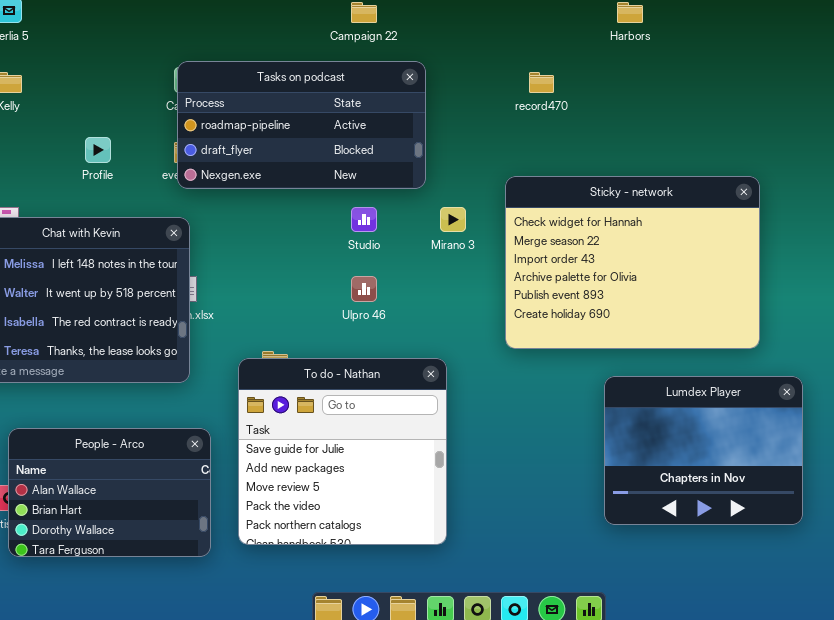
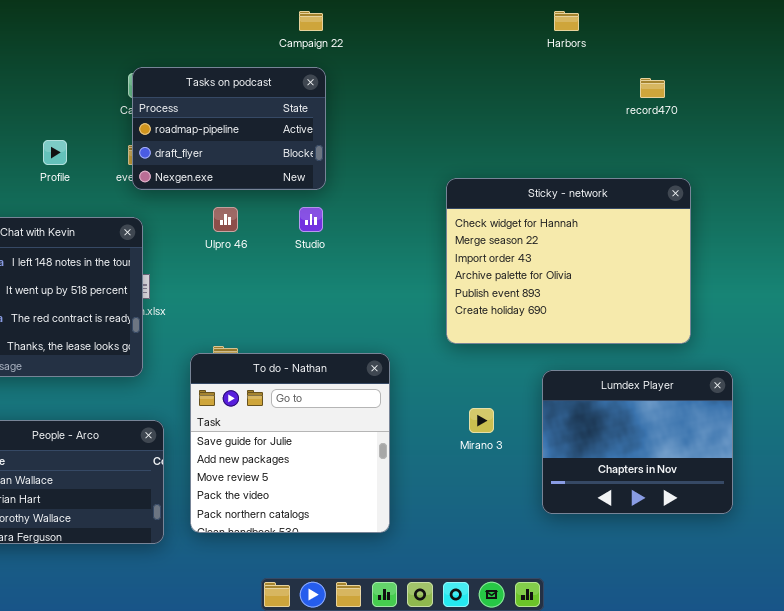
Tasks on podcast: [177,61,426,189] -> [132,67,326,190], resized
record470: [529,72,554,93] -> [640,78,665,98], moved
Mirano 3: [440,207,466,232] -> [469,408,494,433], moved
Ulpro 46: [351,276,377,302] -> [213,207,238,232], moved

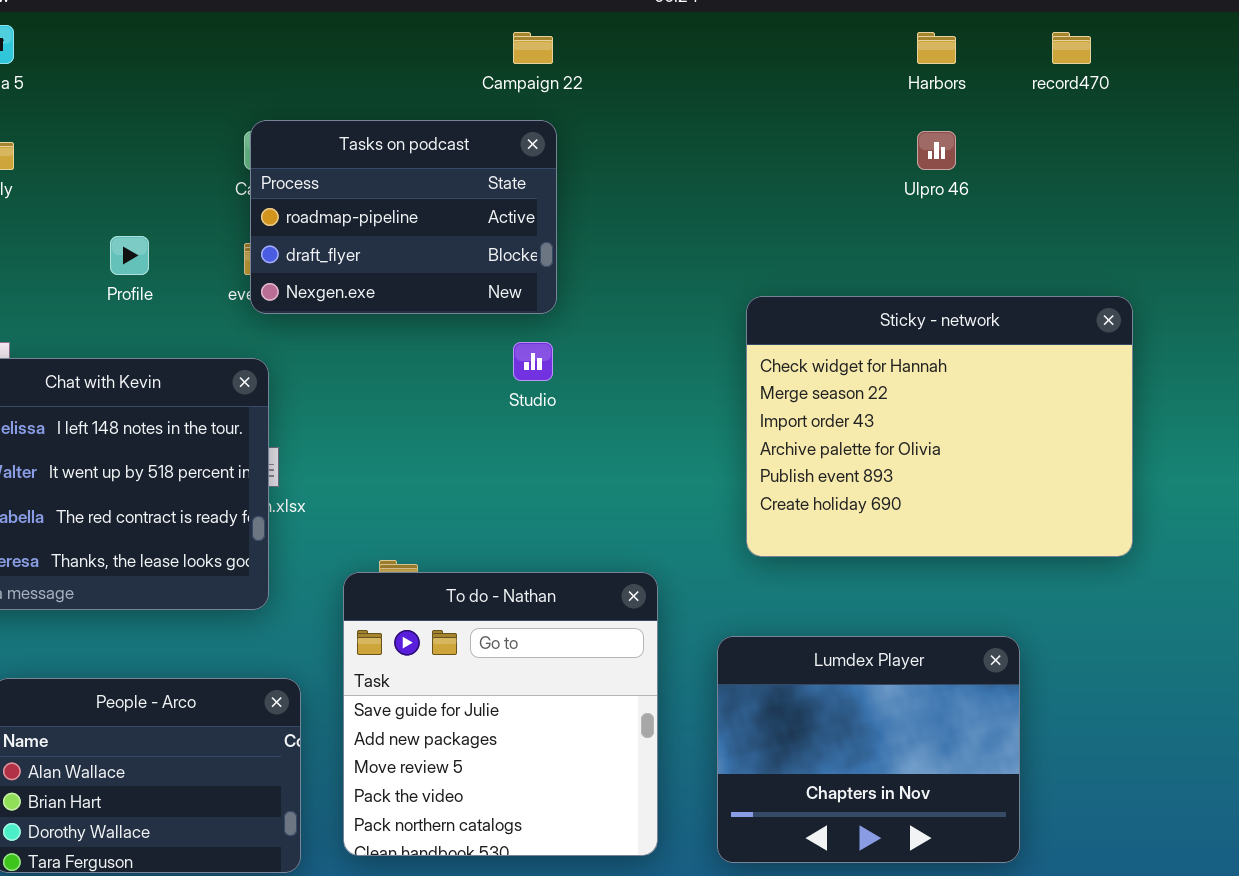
record470: [640,78,665,98] -> [1052,32,1091,64], moved
Ulpro 46: [213,207,238,232] -> [917,131,956,170], moved
Lumdex Player: [542,370,733,514] -> [717,636,1020,863], moved

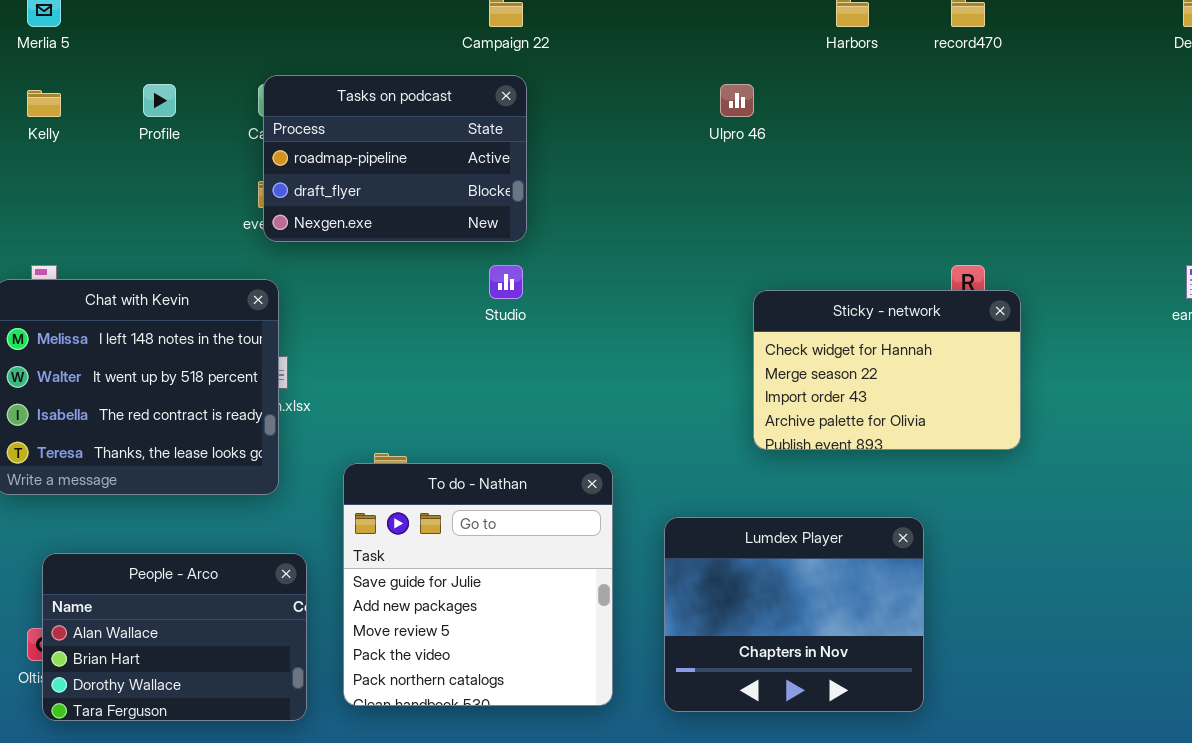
Ulpro 46: [917,131,956,170] -> [720,84,754,117], moved
Profile: [110,236,149,275] -> [143,84,176,117], moved
Sticky - network: [746,296,1133,557] -> [753,290,1021,450], resized

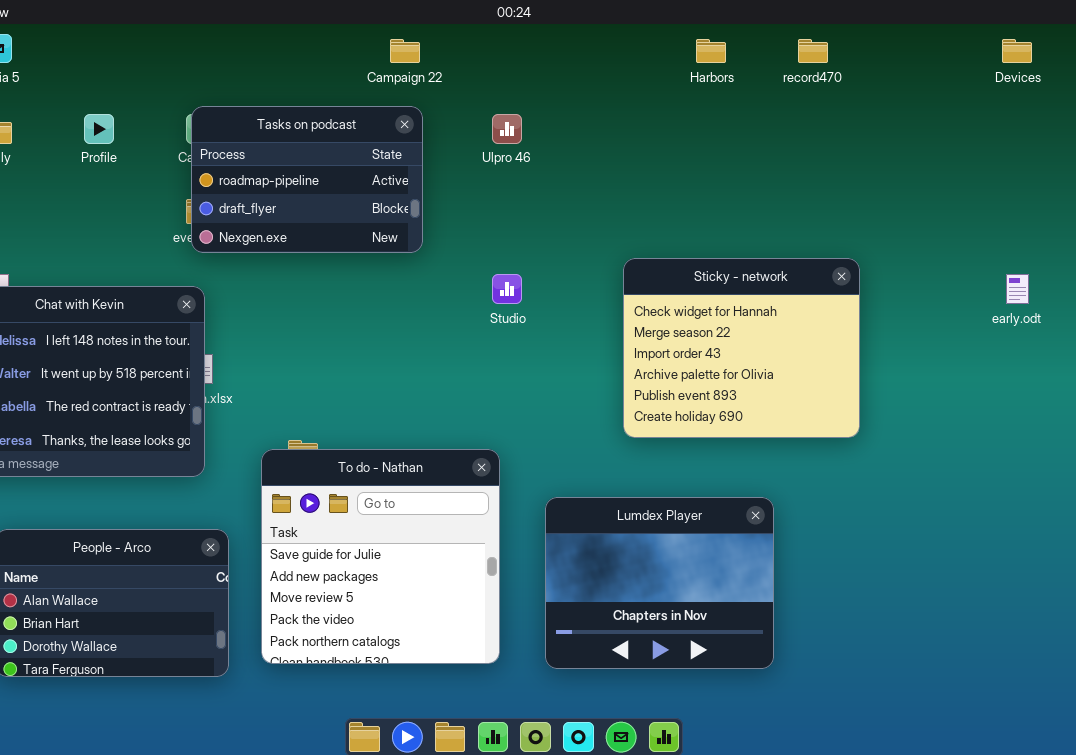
Ulpro 46: [720,84,754,117] -> [492,114,522,144], moved
Studio: [489,265,523,299] -> [492,274,522,304], moved
Sticky - network: [753,290,1021,450] -> [623,258,860,438], resized

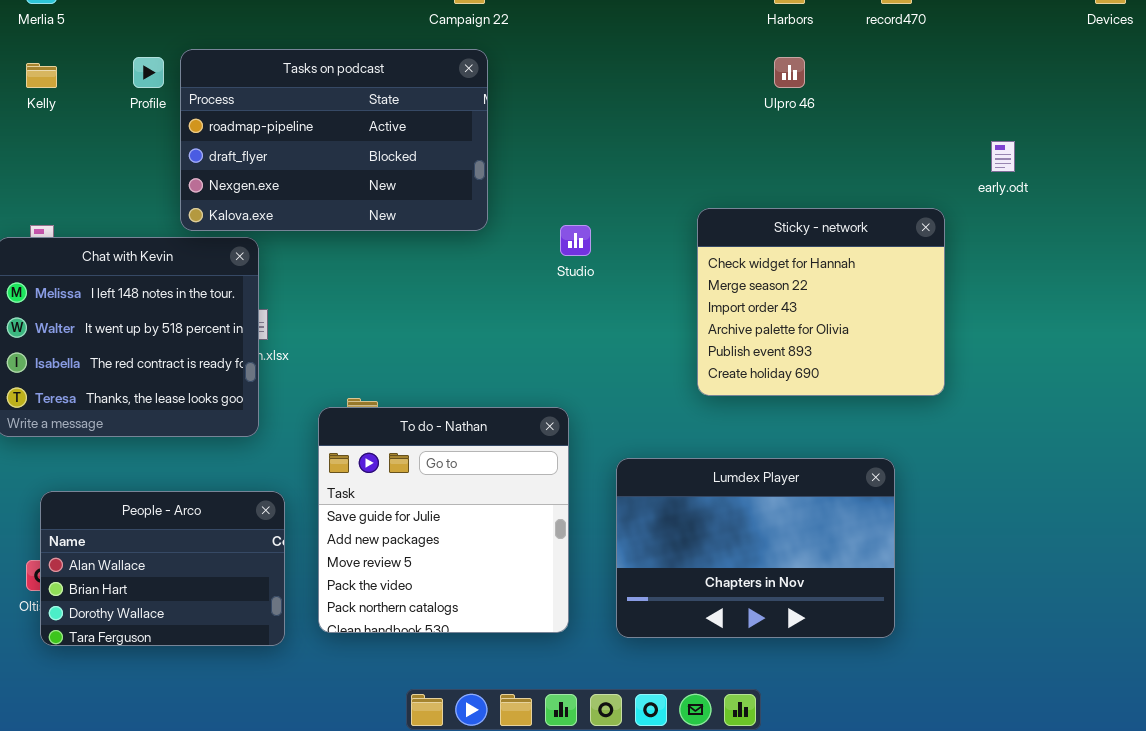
Tasks on podcast: [191,106,423,253] -> [180,49,488,231], resized
Ulpro 46: [492,114,522,144] -> [774,57,805,88], moved
early.odt: [1006,274,1029,304] -> [991,141,1015,172], moved
Lumdex Player: [545,497,774,669] -> [616,458,895,638], resized

